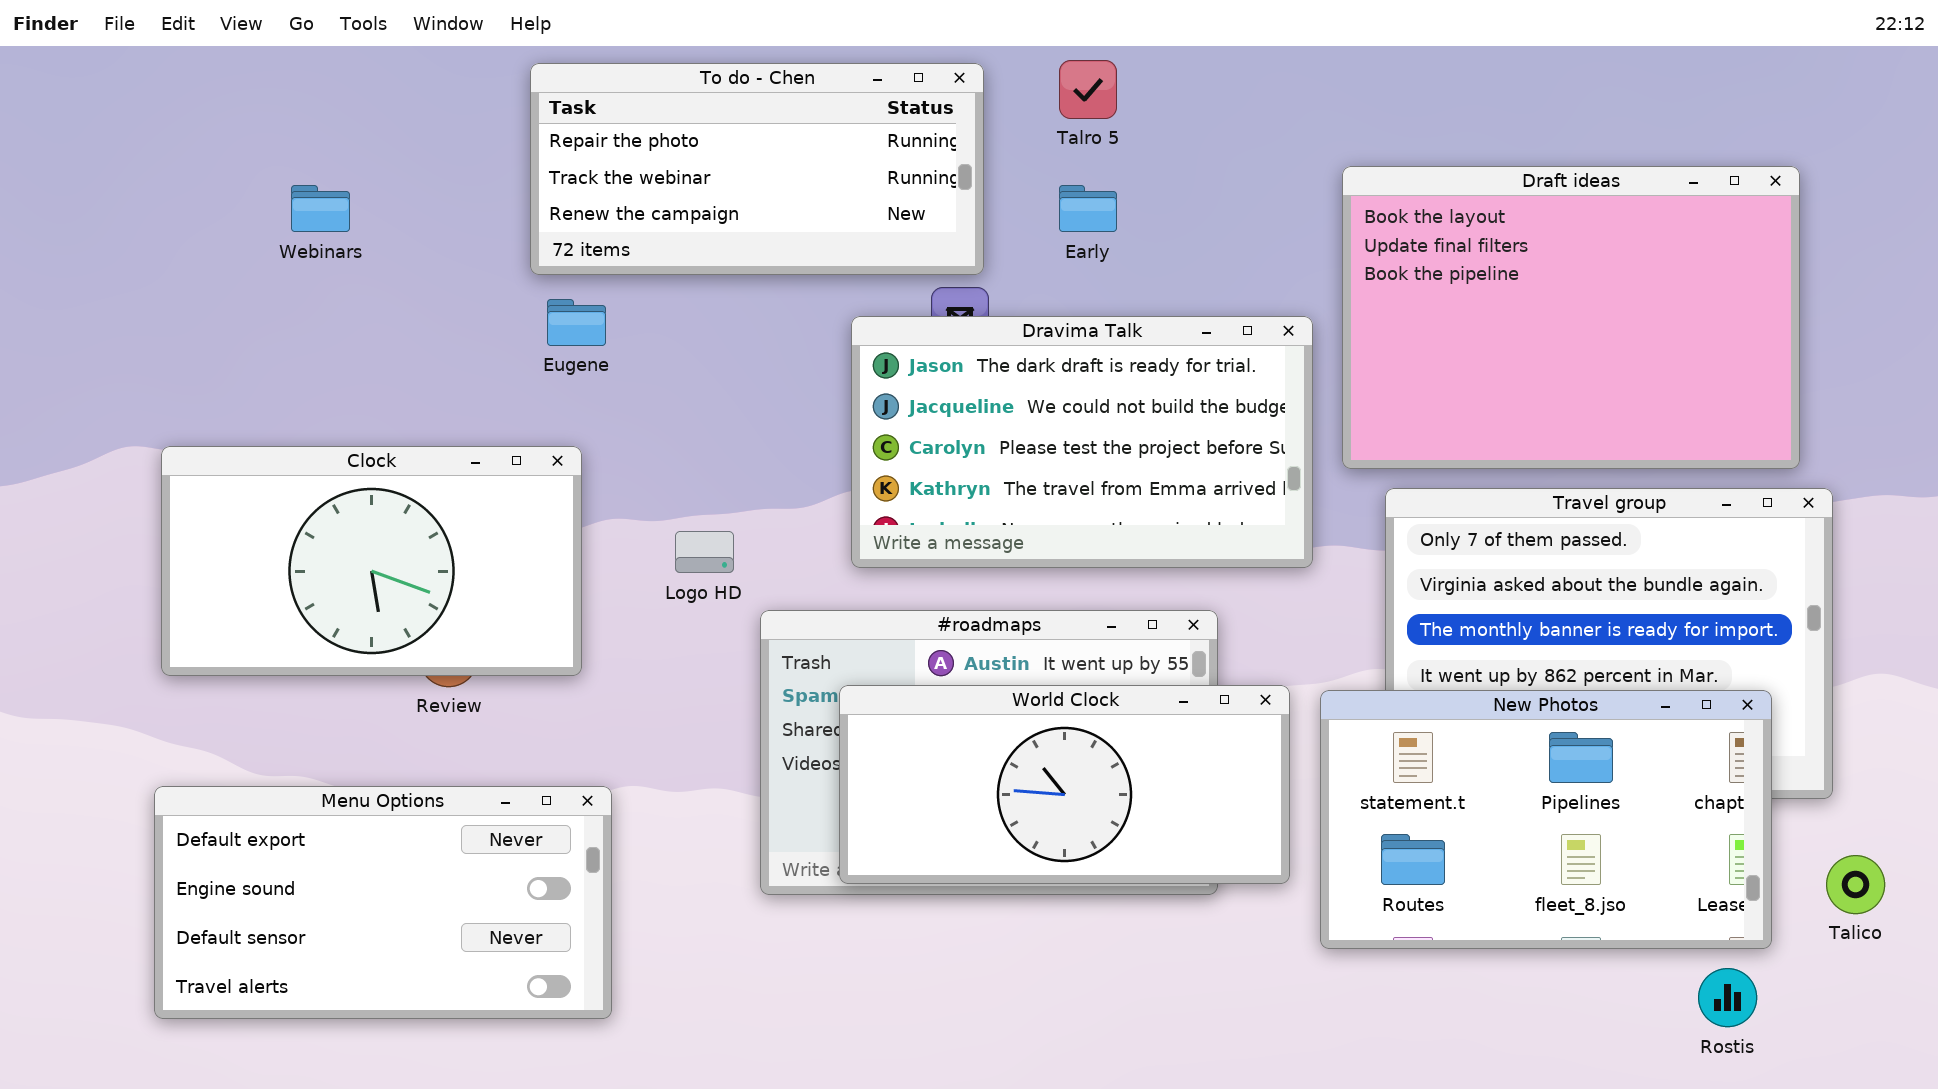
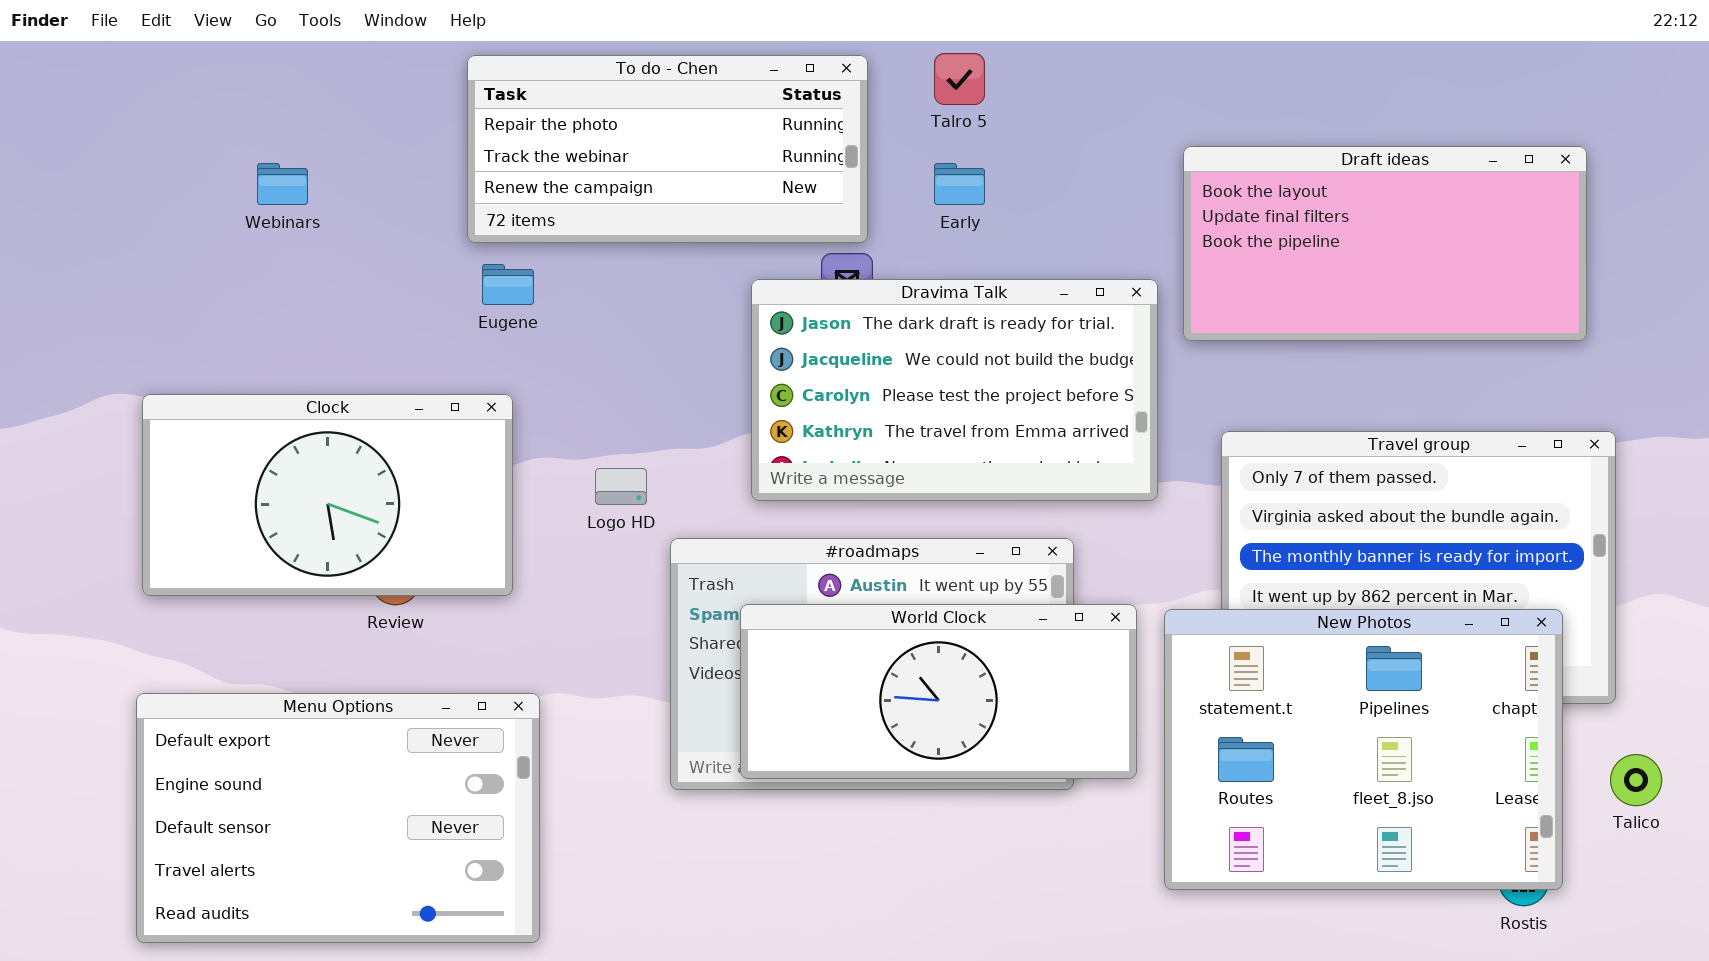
Draft ideas: [1342,166,1800,469] -> [1183,146,1587,341], resized
New Photos: [1320,690,1772,949] -> [1164,609,1563,890], resized
Menu Options: [154,786,612,1019] -> [136,693,540,943], resized

